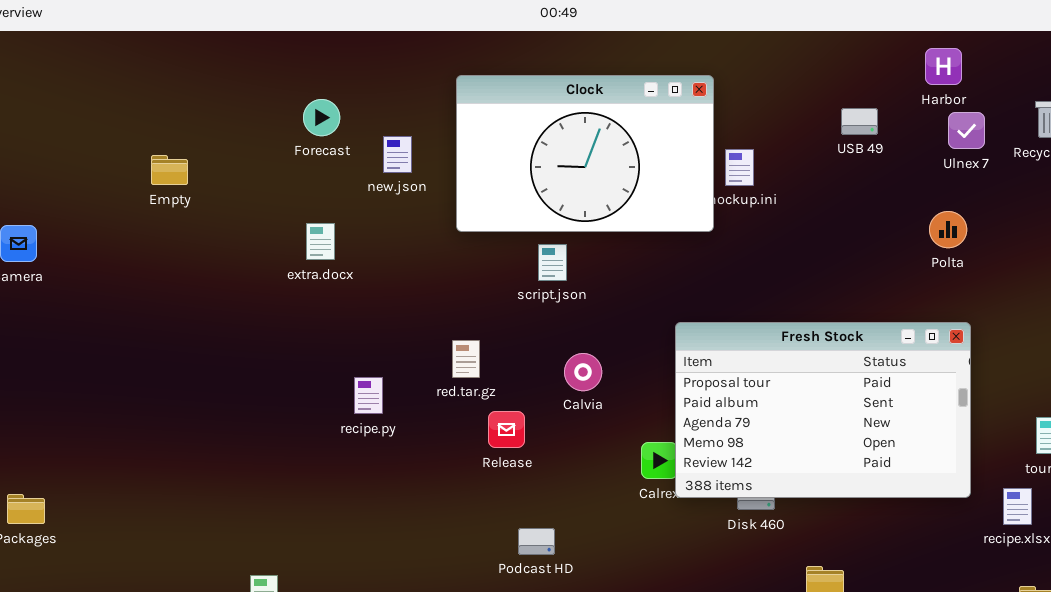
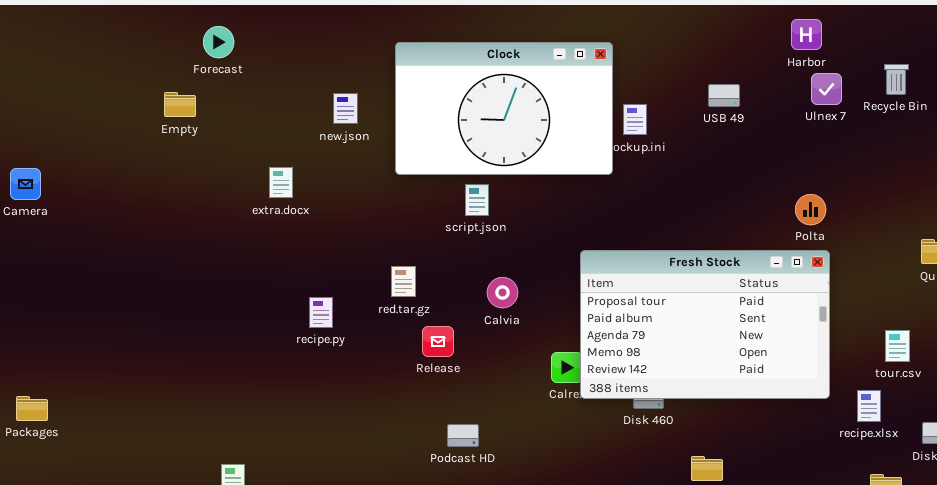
Forecast: [303,99,340,136] -> [203,26,234,58], moved
USB 49: [841,108,878,135] -> [708,84,740,107], moved
Empty: [151,155,188,185] -> [164,92,196,117], moved
Polta: [929,211,967,248] -> [795,194,826,225], moved

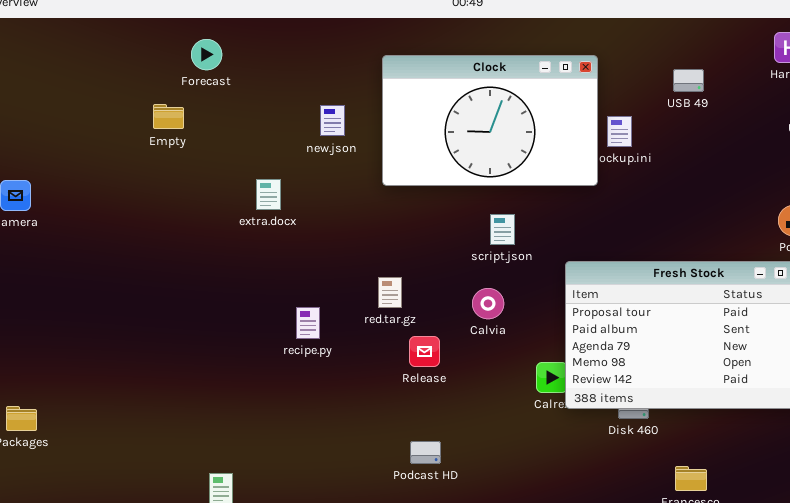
USB 49: [708,84,740,107] -> [673,69,704,92], moved
script.json: [465,184,489,216] -> [490,214,515,245], moved
Podcast HD: [447,424,479,447] -> [410,441,441,464], moved

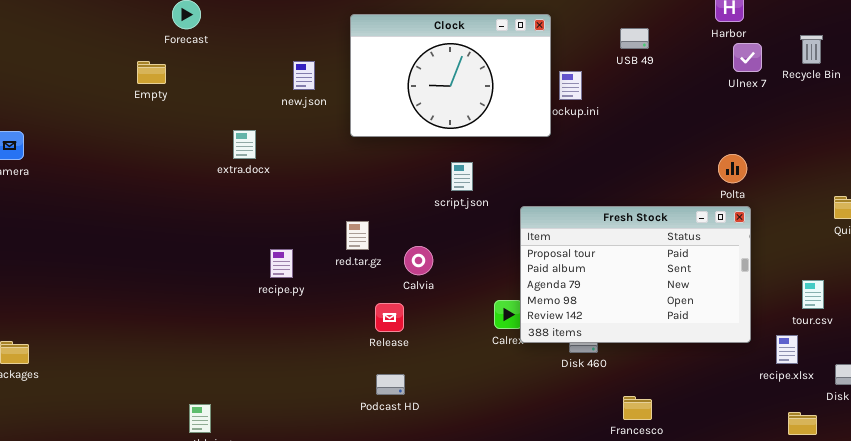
Calvia: [472,288,504,319] -> [404,246,433,275], moved
Release: [409,336,440,367] -> [375,303,404,332], moved

